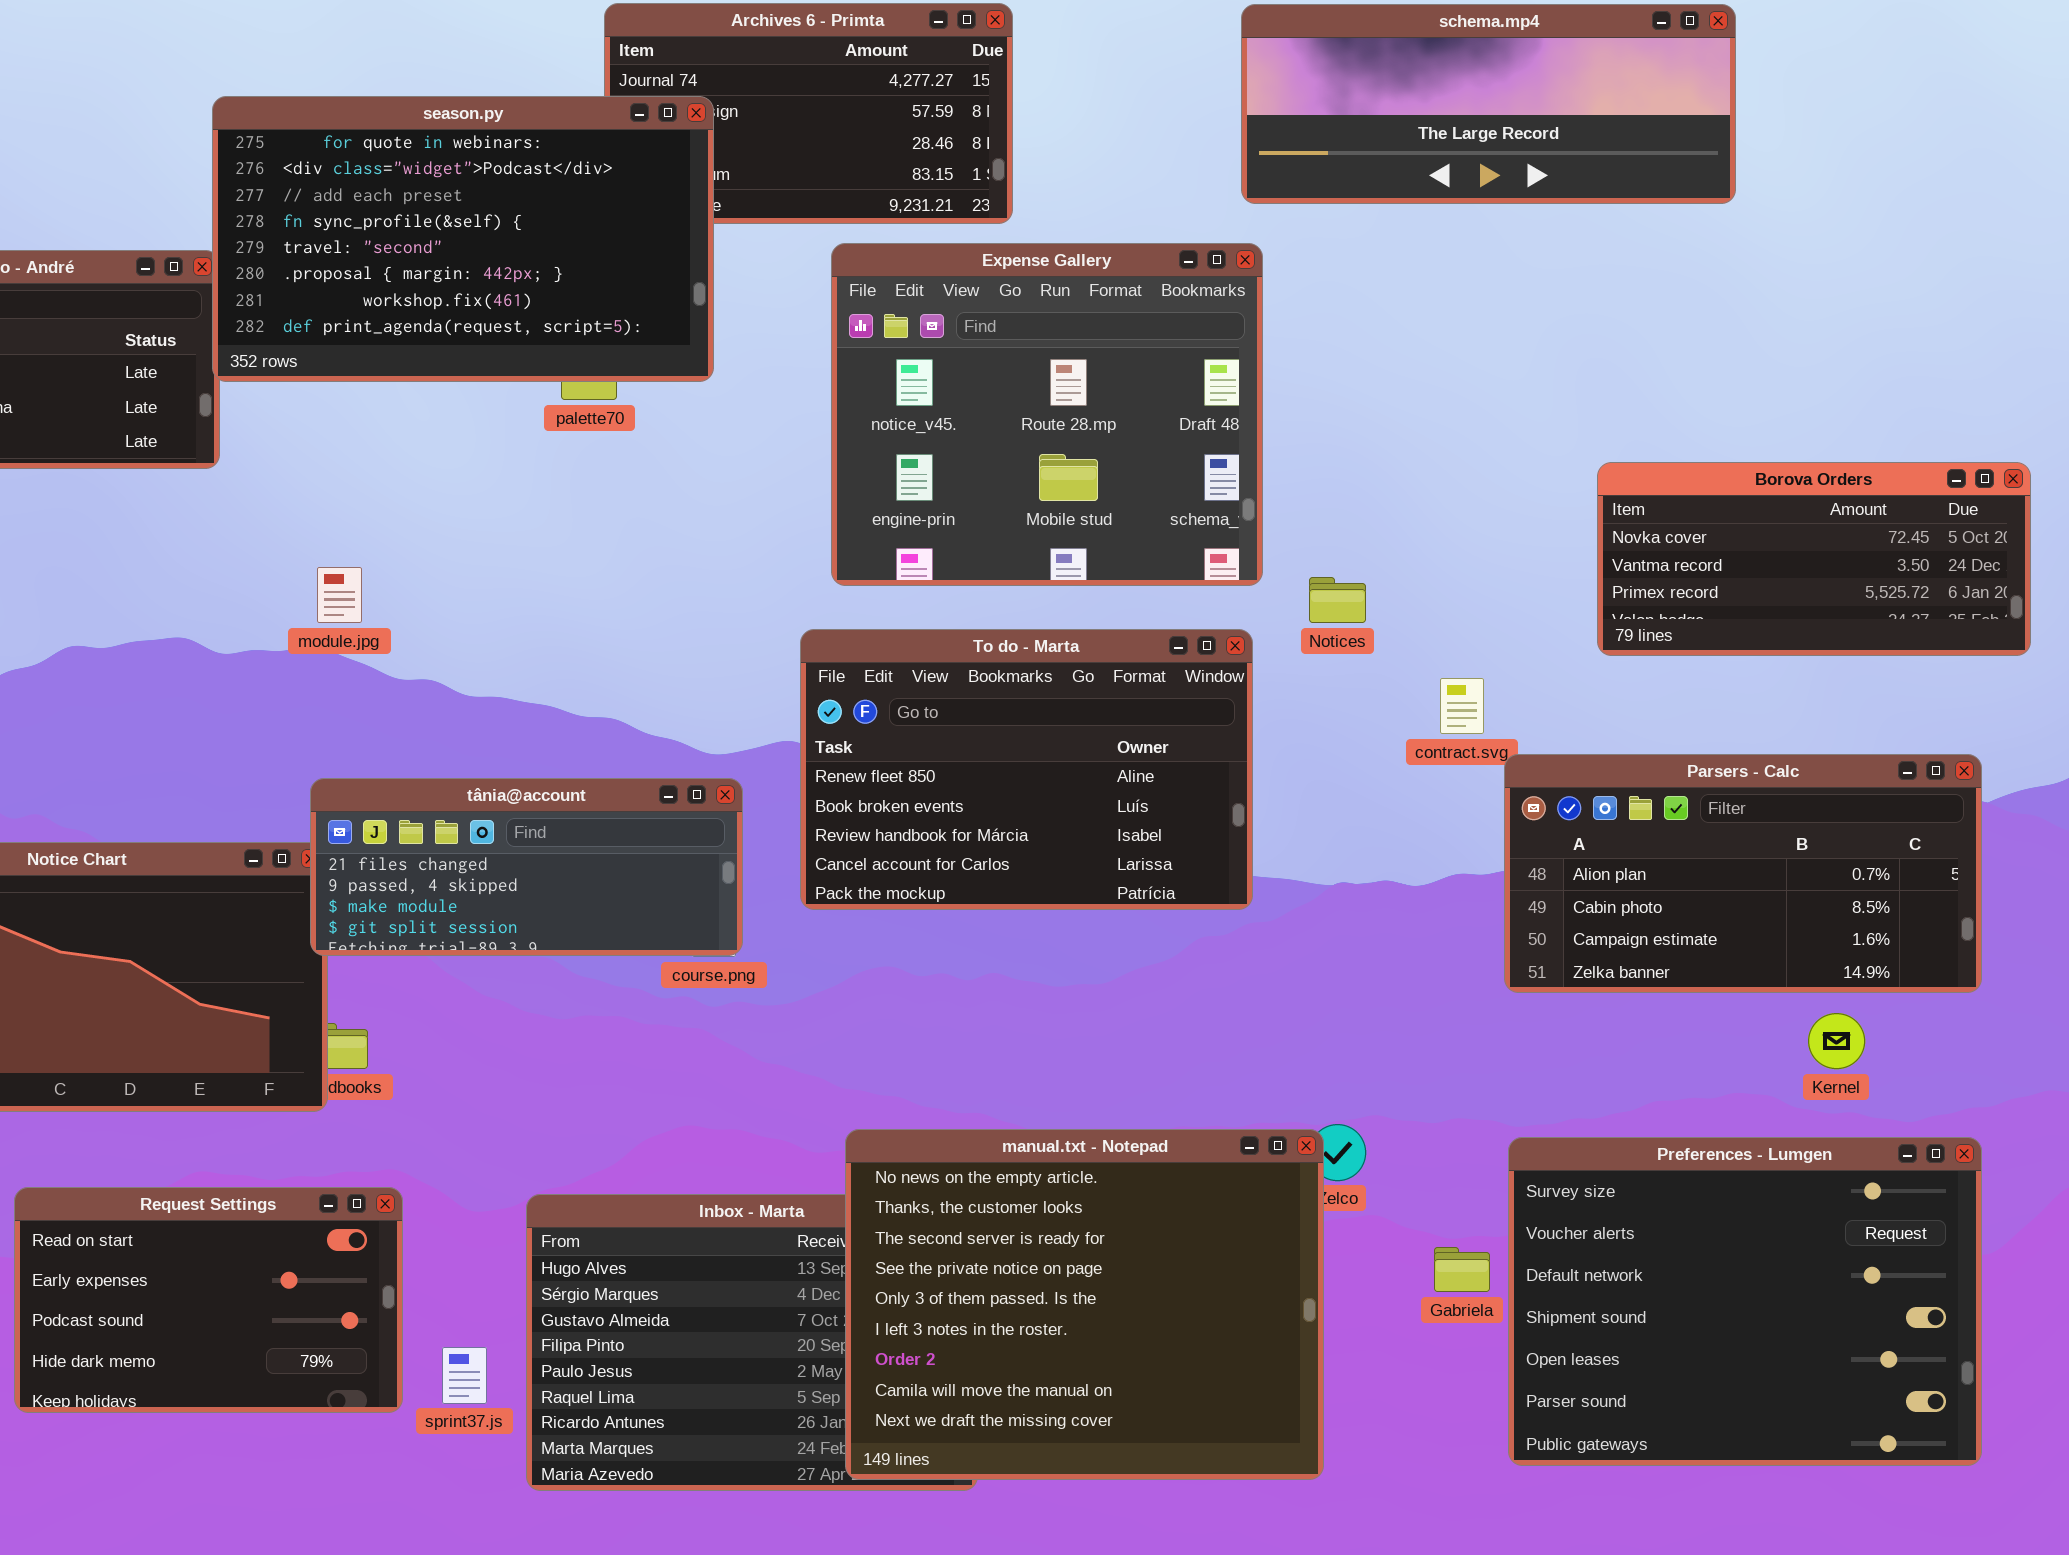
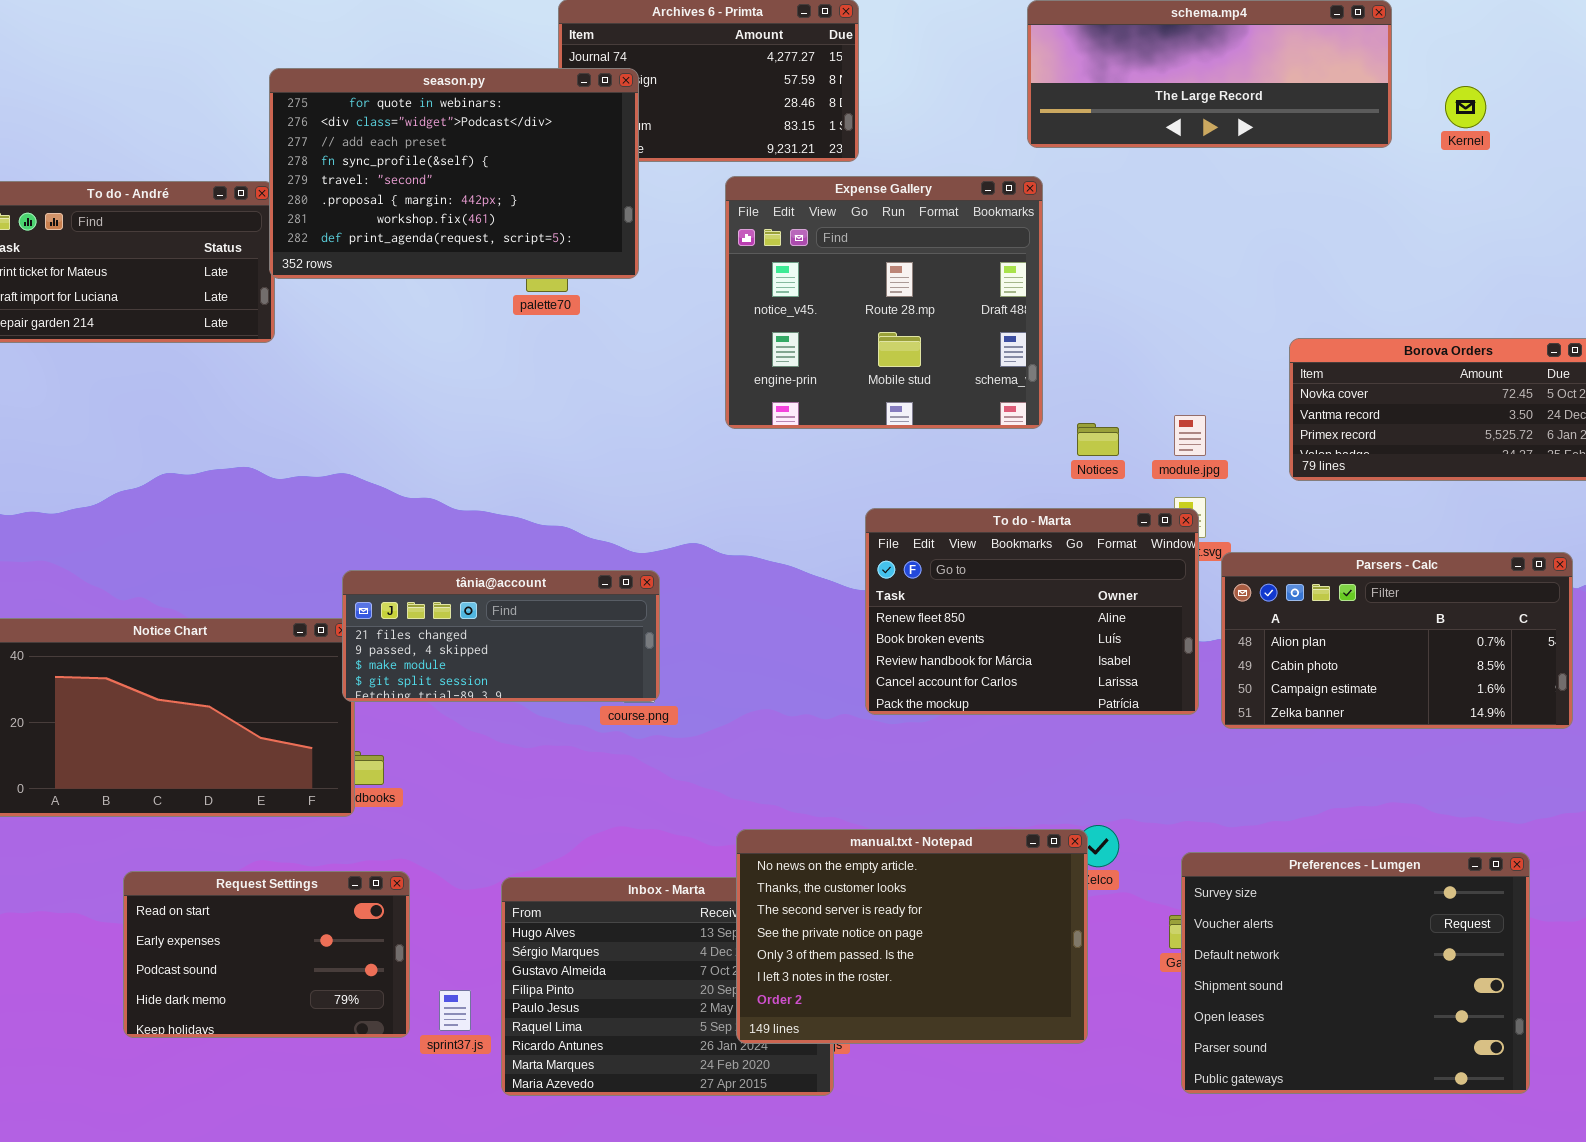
module.jpg: [317,567,362,623] -> [1174,415,1206,456], moved
To do - Marta: [800,629,1253,910] -> [865,508,1199,715], moved
Kernel: [1808,1013,1865,1069] -> [1445,86,1486,128], moved
manual.txt - Notepad: [845,1129,1324,1480] -> [736,829,1088,1044], resized
Preferences - Lumgen: [1508,1137,1982,1466] -> [1181,852,1530,1094], moved

